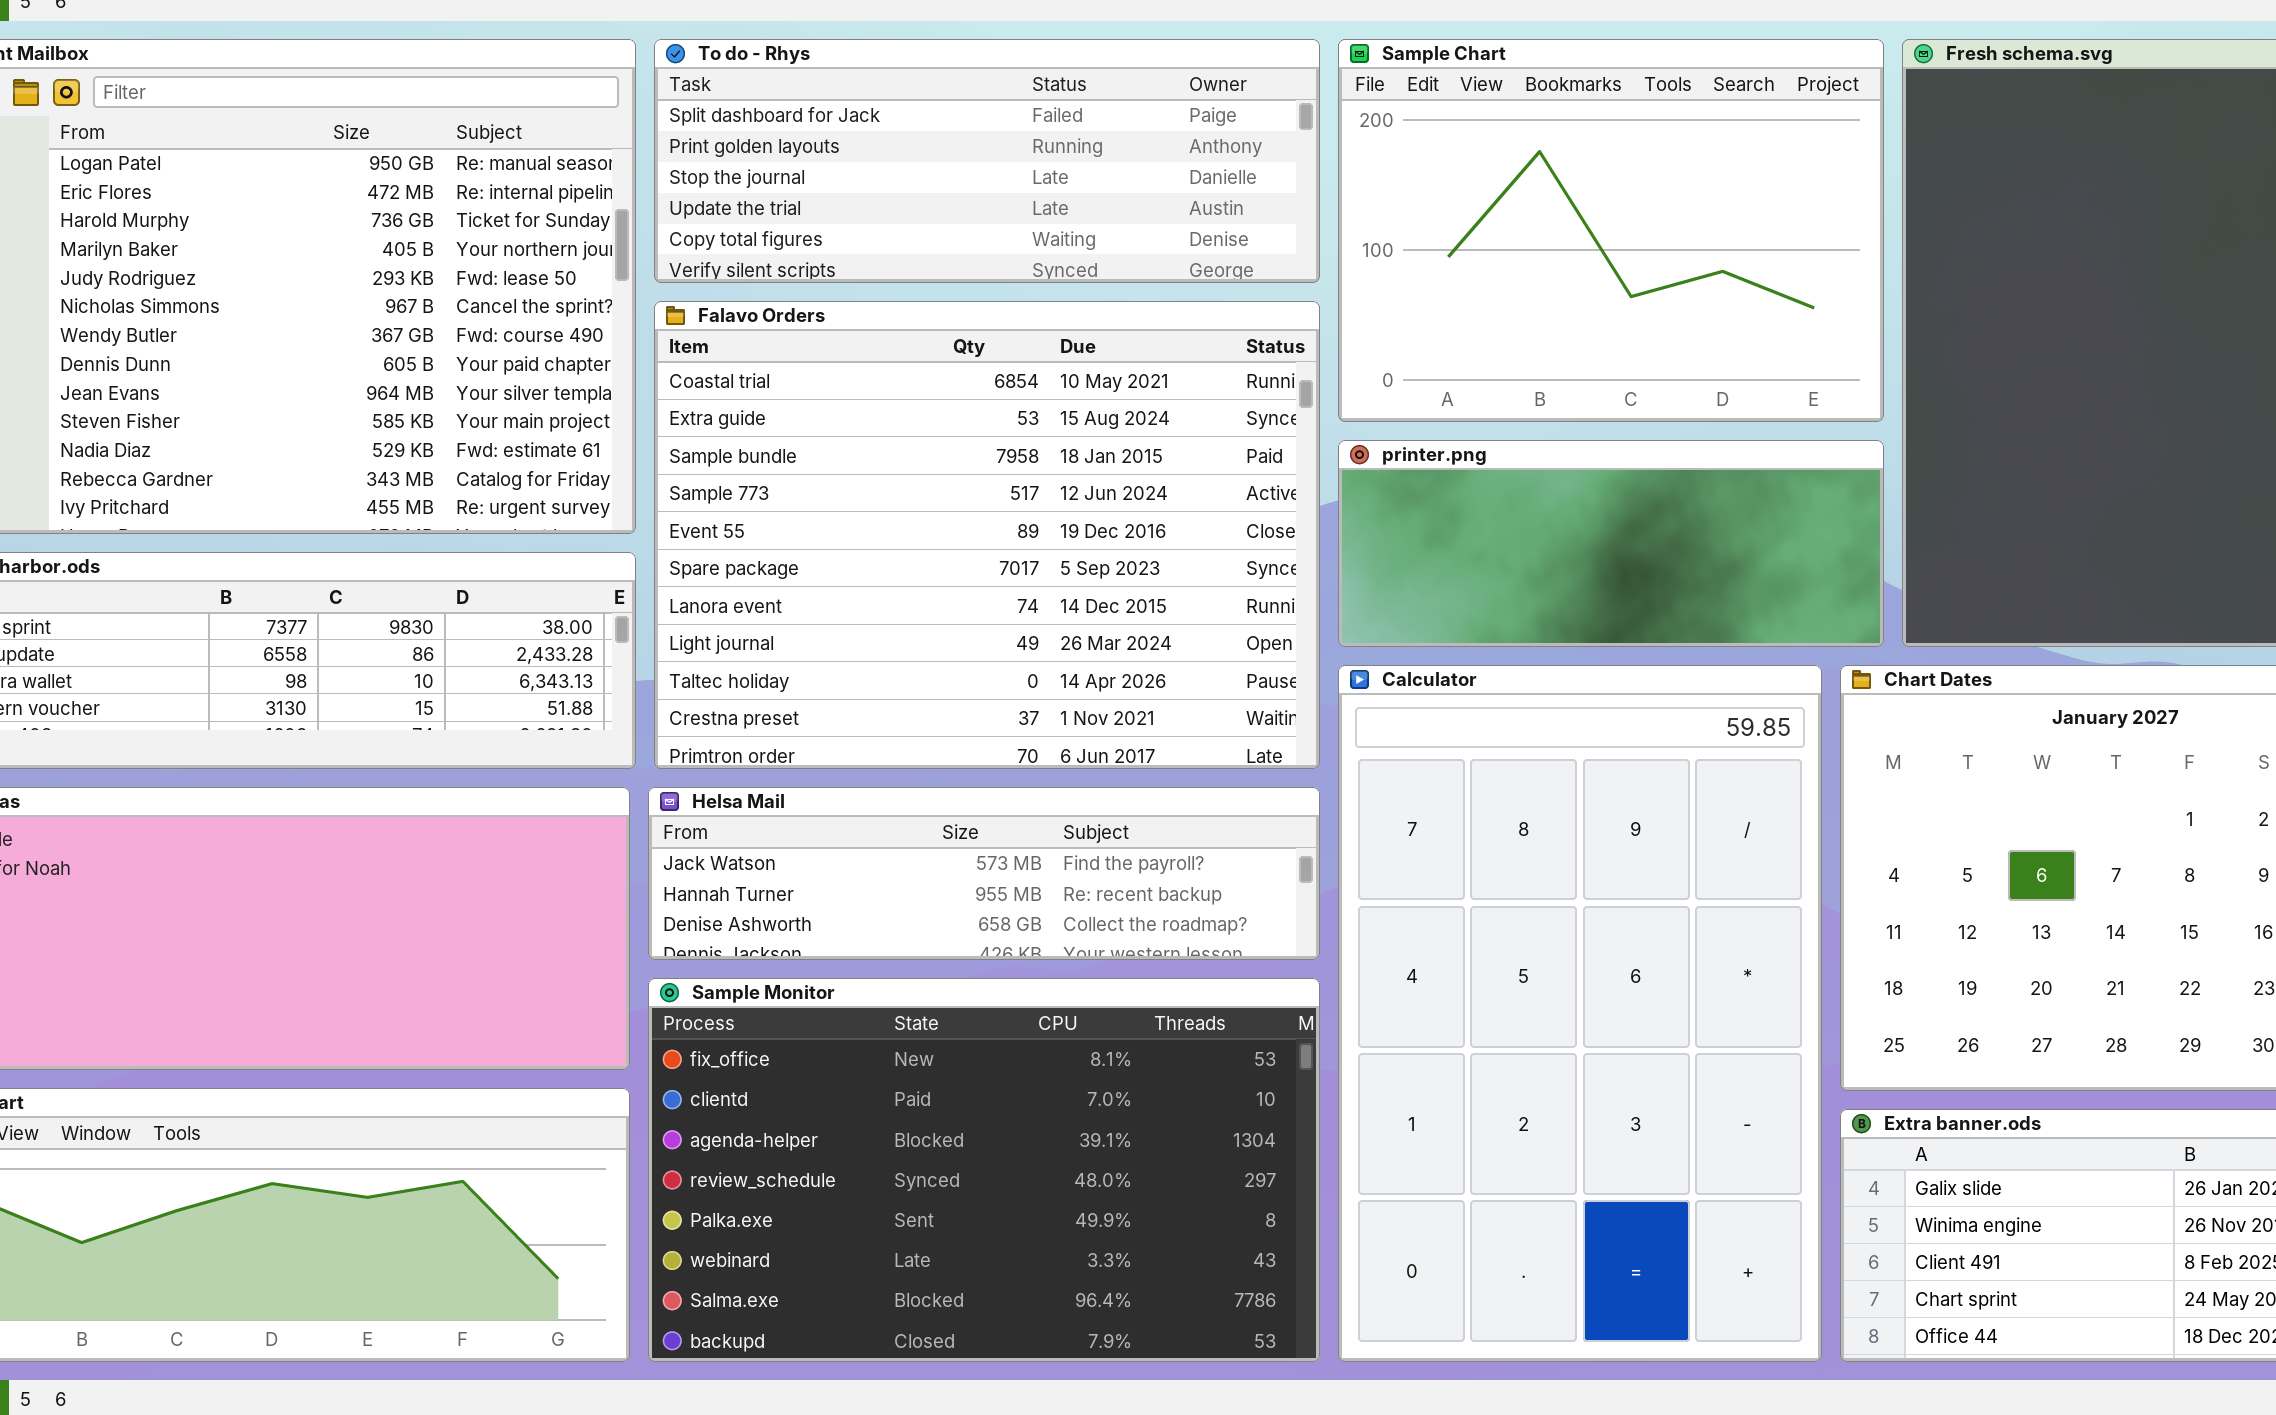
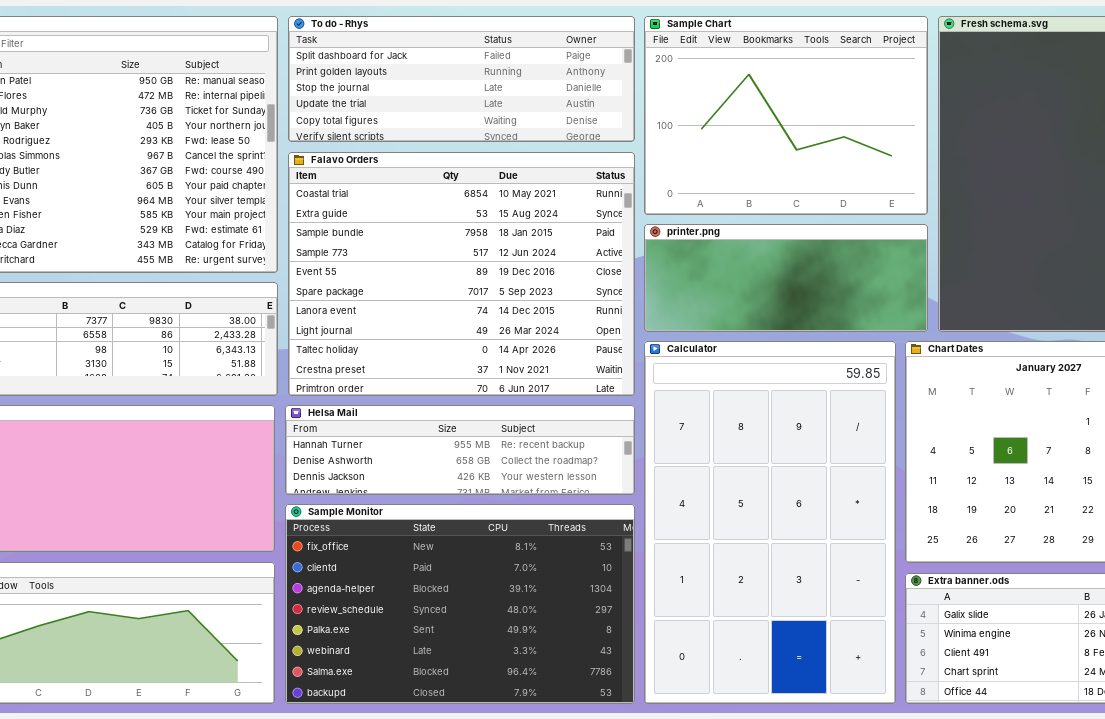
Helsa Mail: [648,787,1320,960] -> [285,405,635,495], scrolled down 1 row

